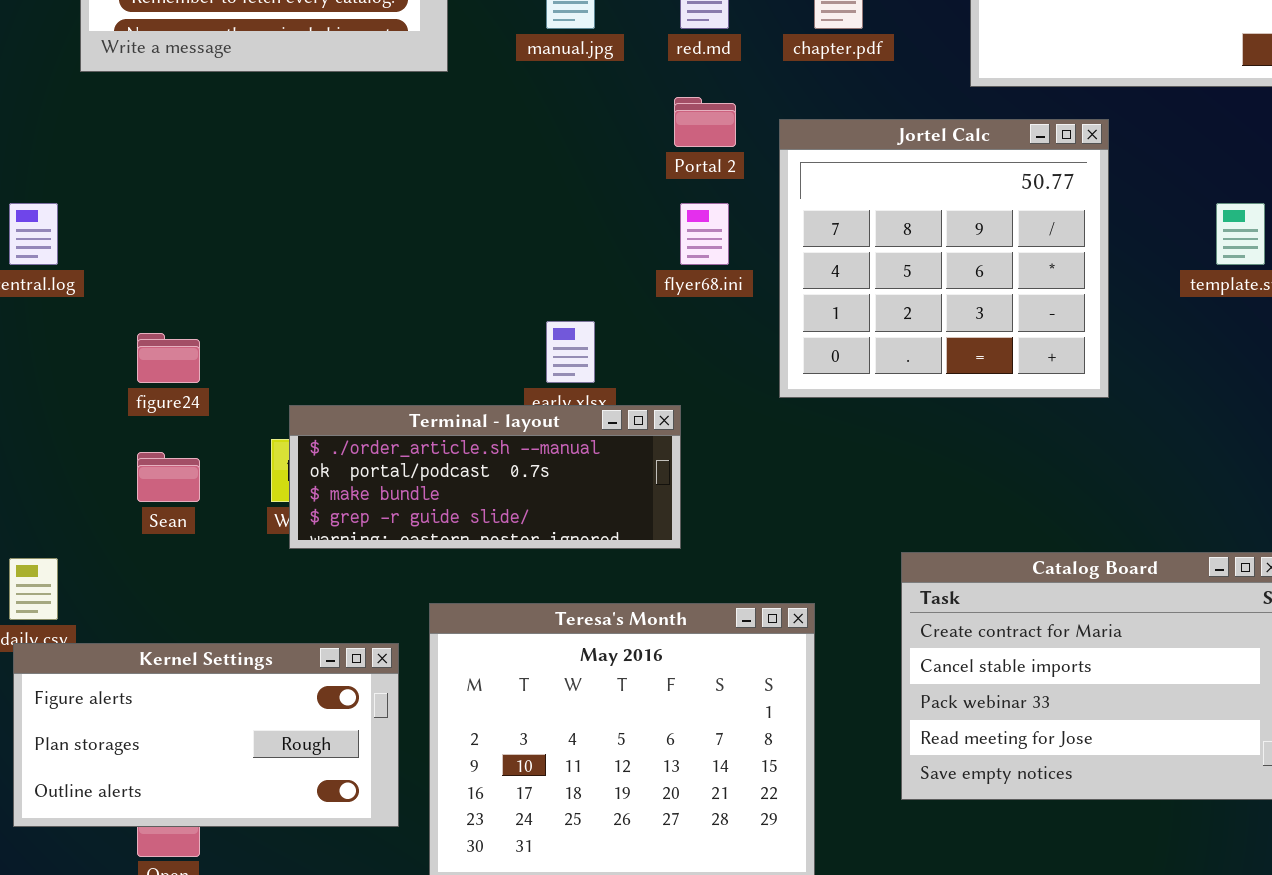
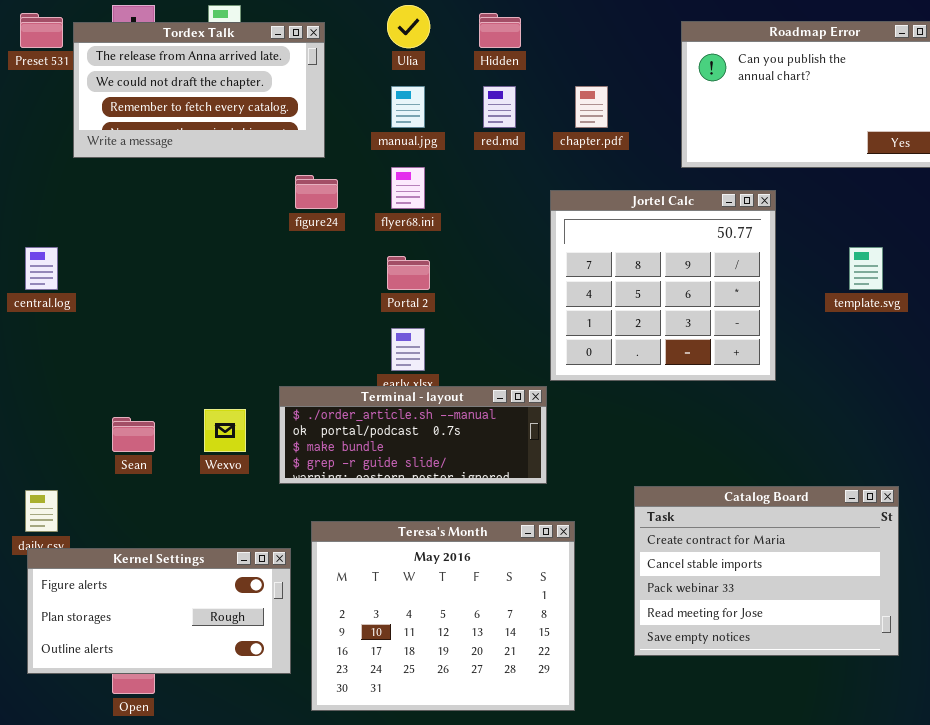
Portal 2: [674,97,736,147] -> [387,256,430,290], moved
flyer68.ini: [680,203,729,265] -> [391,167,425,209], moved
figure24: [137,333,200,383] -> [295,175,338,209], moved
Terminal - layout: [289,405,681,549] -> [279,386,547,484], moved

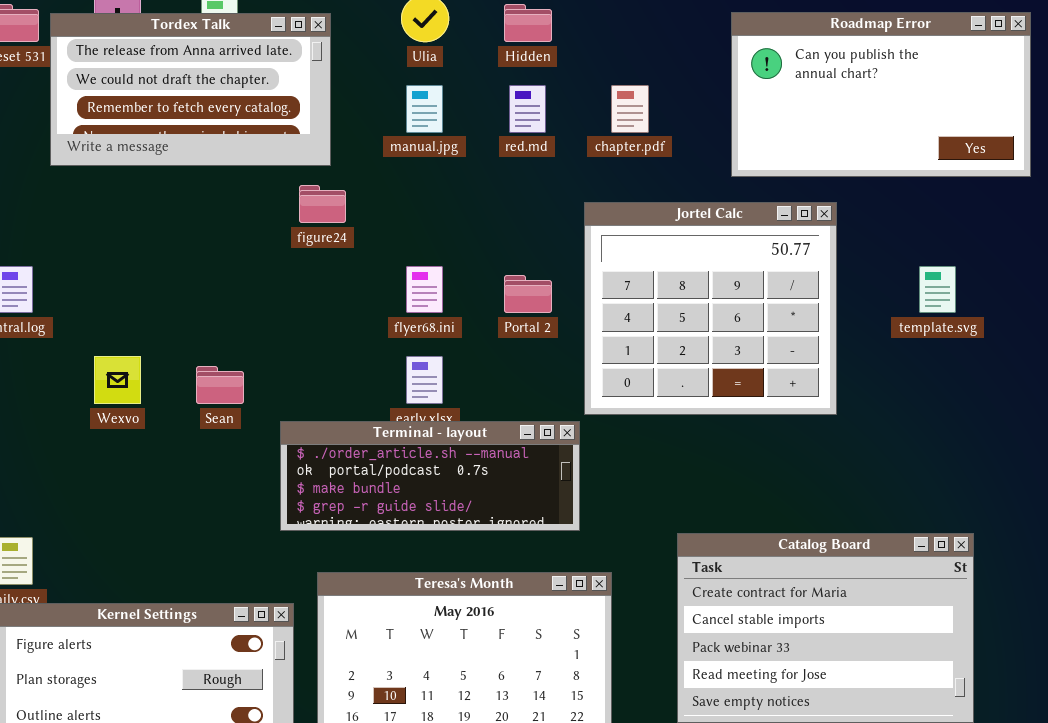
flyer68.ini: [391,167,425,209] -> [406,266,443,313], moved
Portal 2: [387,256,430,290] -> [504,275,552,313], moved
Wexvo: [204,409,246,452] -> [94,356,141,404], moved
Sean: [112,417,155,452] -> [196,366,244,404], moved

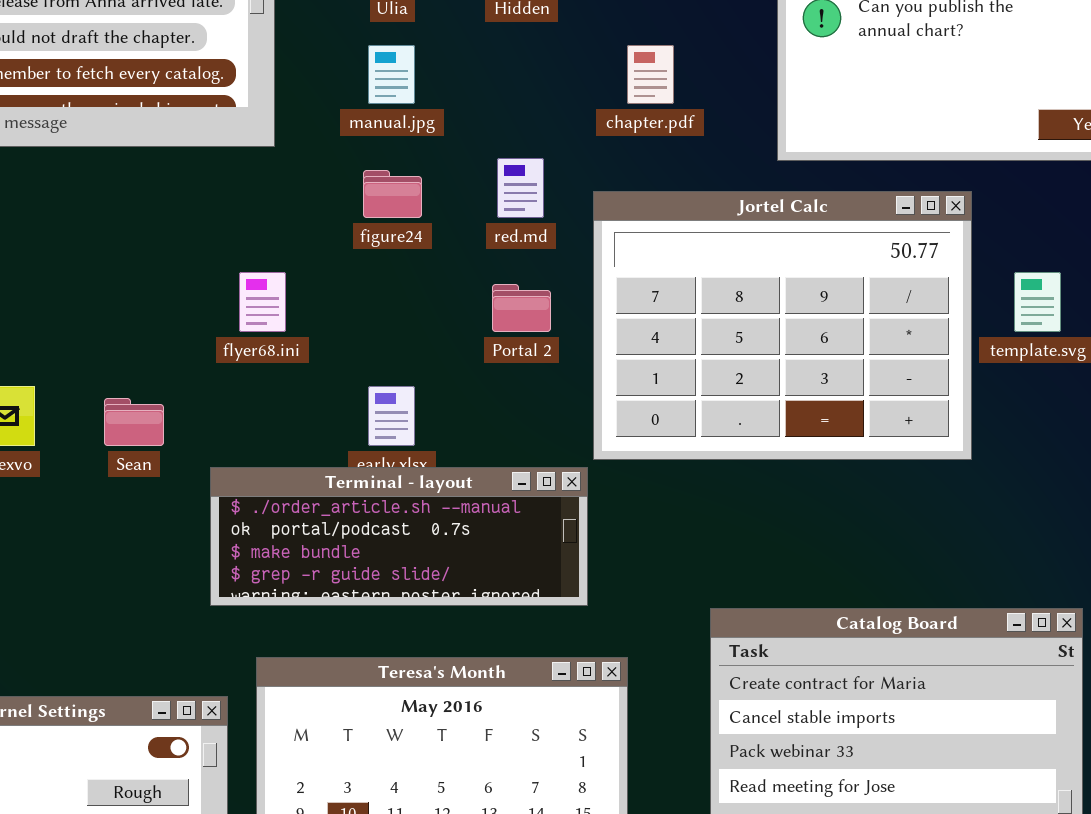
red.md: [509,85,546,133] -> [497,158,544,218], moved
figure24: [299,185,346,223] -> [363,170,422,218], moved
Jortel Calc: [584,202,837,415] -> [593,191,972,460], resized
flyer68.ini: [406,266,443,313] -> [239,272,286,332], moved

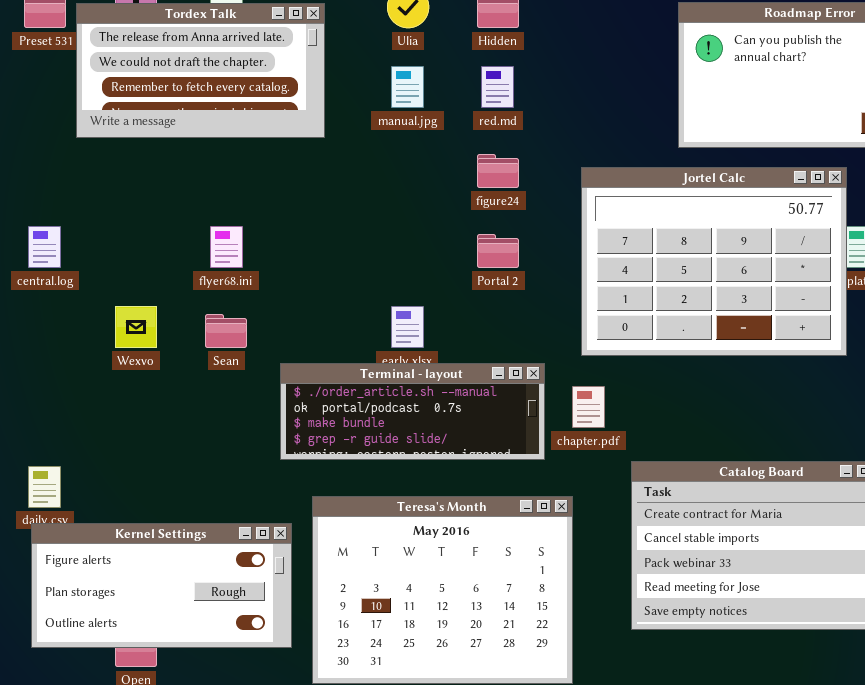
chapter.pdf: [627,45,674,104] -> [572,386,605,428], moved
red.md: [497,158,544,218] -> [481,66,514,108], moved
figure24: [363,170,422,218] -> [477,154,519,188], moved
Jortel Calc: [593,191,972,460] -> [581,167,847,356], moved
flyer68.ini: [239,272,286,332] -> [210,226,243,268], moved

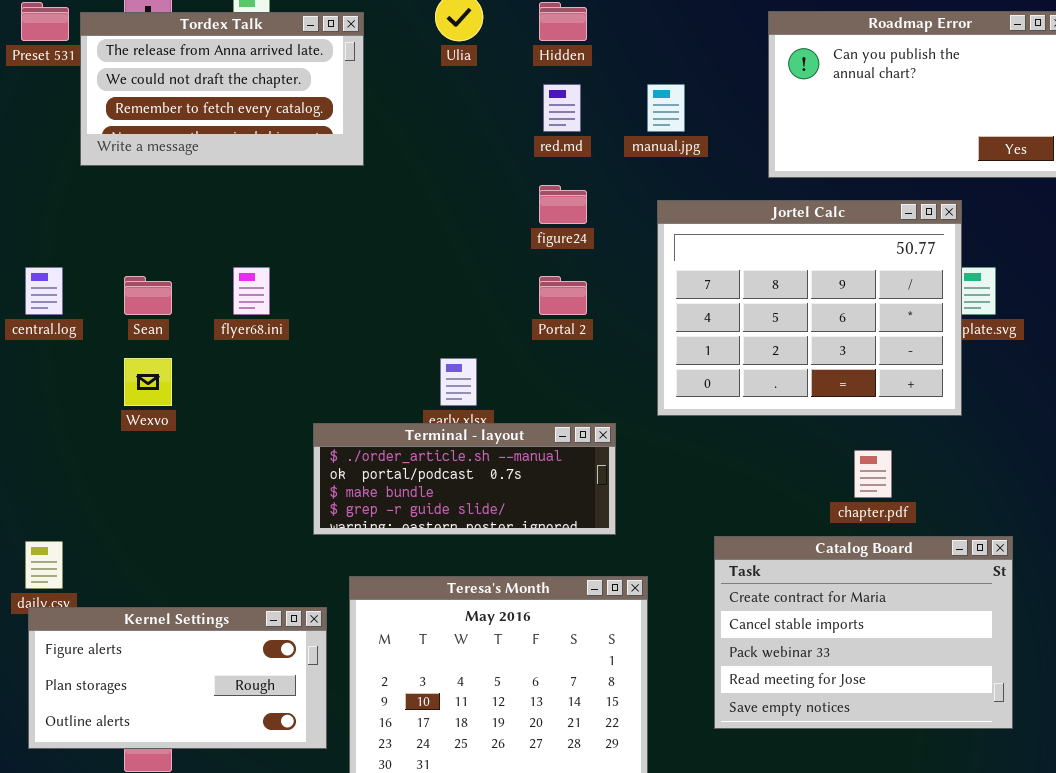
manual.jpg: [391,66,424,108] -> [647,84,685,132], moved
Sean: [205,314,247,348] -> [124,276,172,315], moved
chapter.pdf: [572,386,605,428] -> [854,450,892,498], moved

